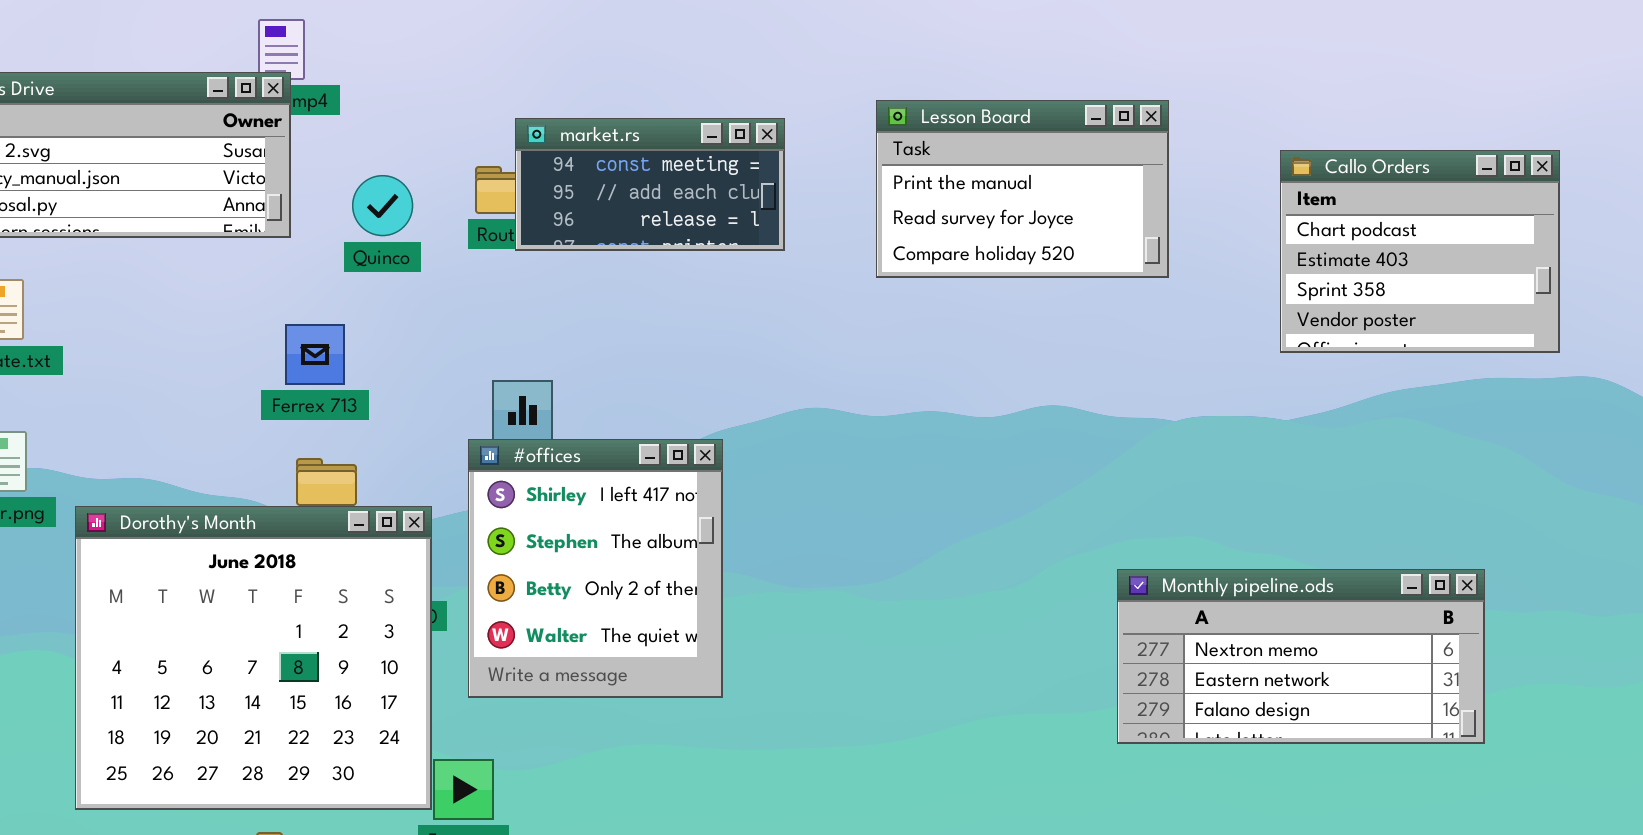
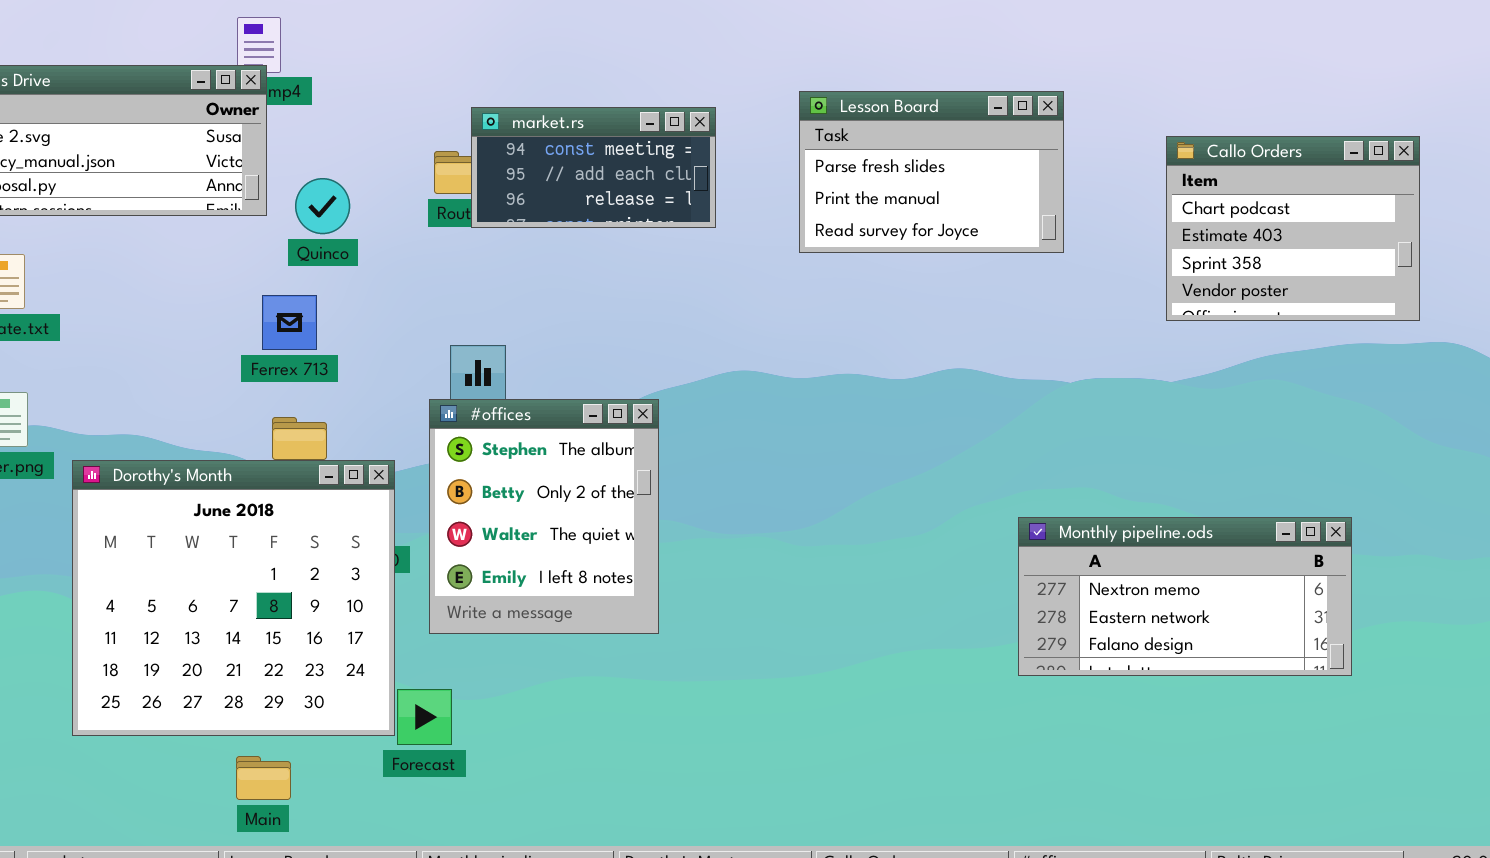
Lesson Board: [876,100,1169,278] -> [799,91,1064,253], scrolled up 1 row
Quinco: [352,175,413,236] -> [295,178,350,234], moved
#offices: [468,439,723,698] -> [429,399,659,634], scrolled down 1 row

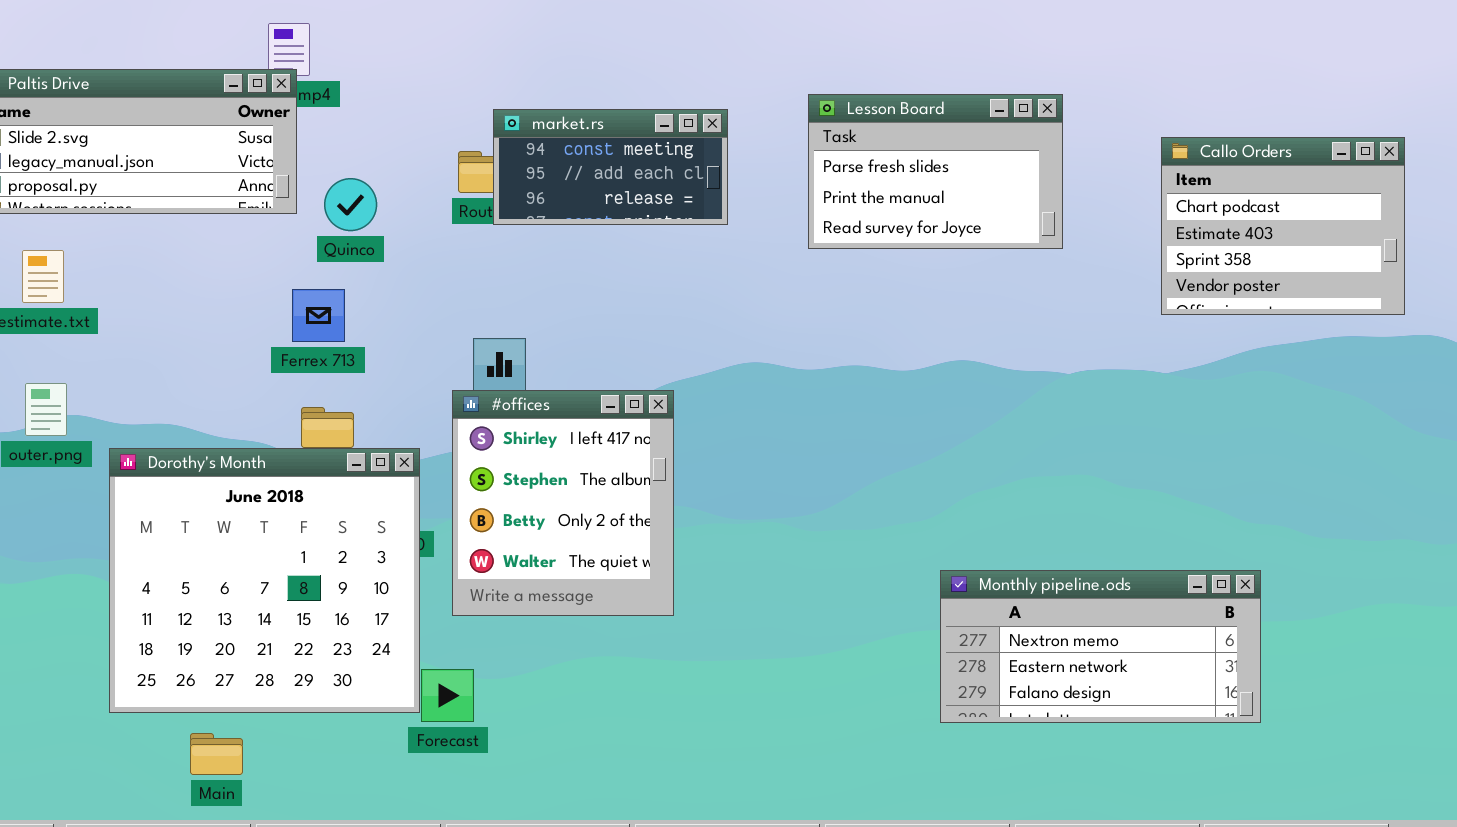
#offices: [429,399,659,634] -> [452,390,674,616], scrolled up 1 row
Monthly pipeline.ods: [1018,517,1352,676] -> [940,570,1261,723], moved
Main: [236,756,291,800] -> [190,733,243,775], moved

